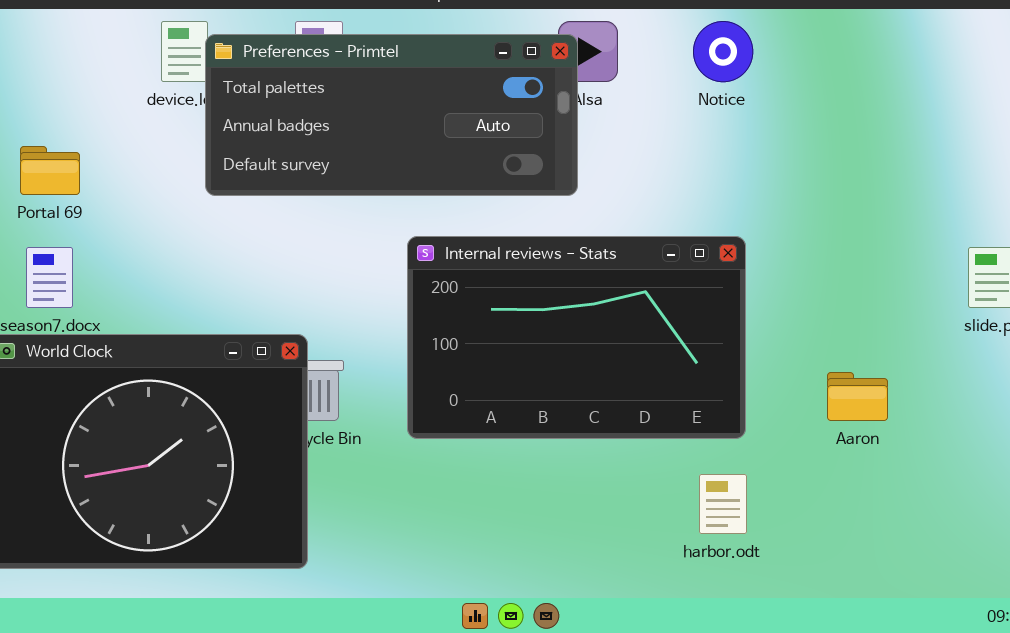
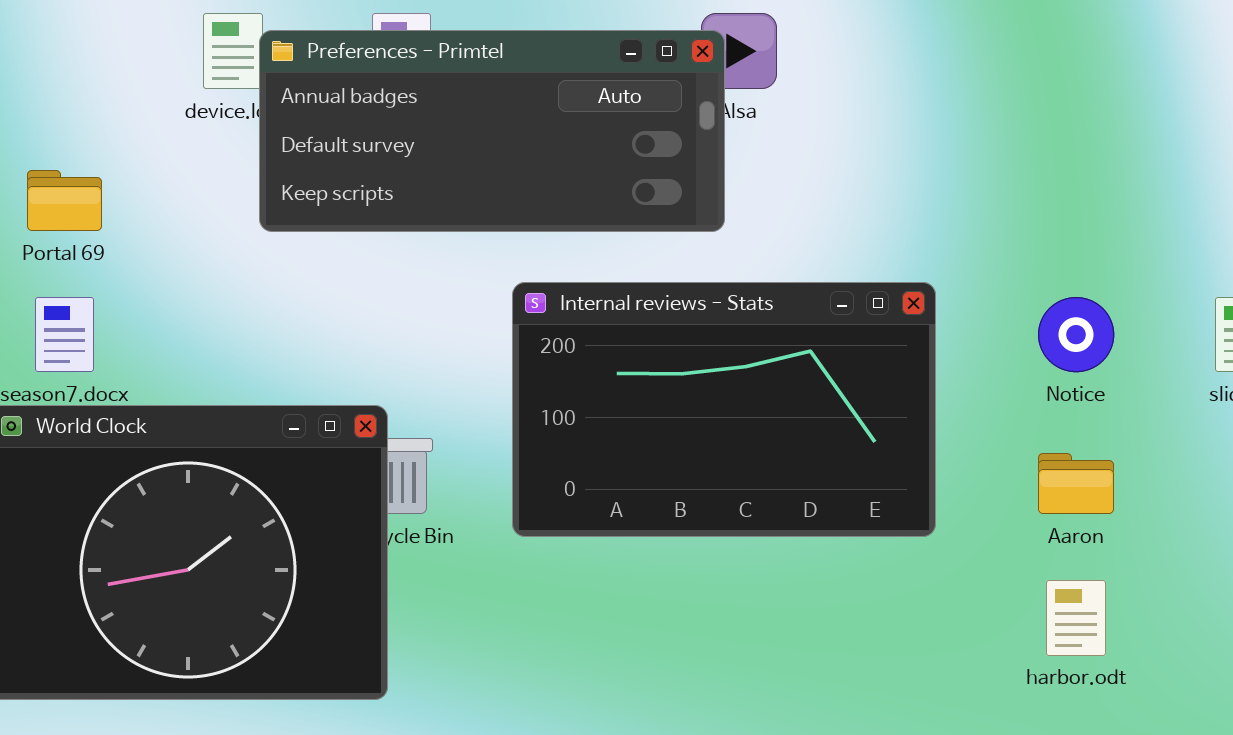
Notice: [693,21,753,82] -> [1038,297,1114,372], moved
Preferences - Primtel: [205,34,578,196] -> [259,30,725,232], scrolled down 1 row
harbor.odt: [699,474,747,534] -> [1046,580,1106,656], moved

